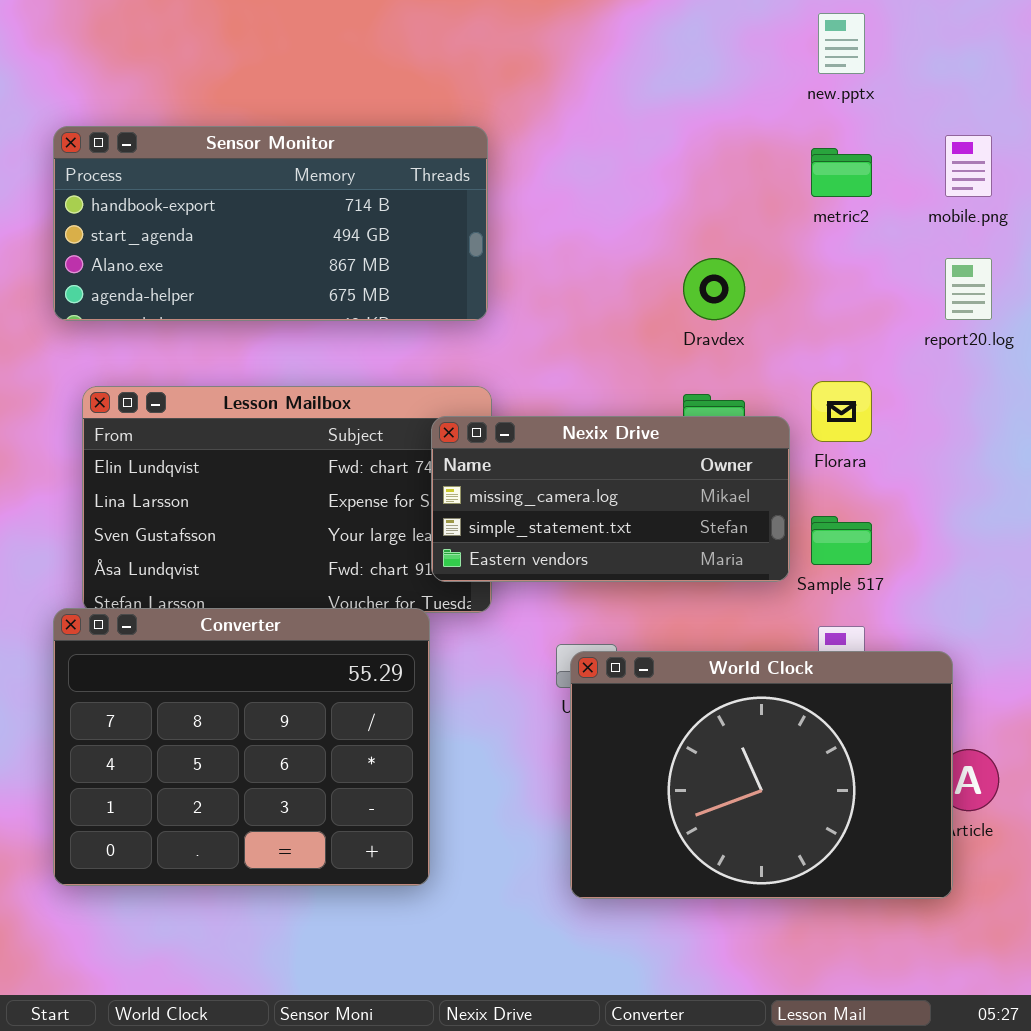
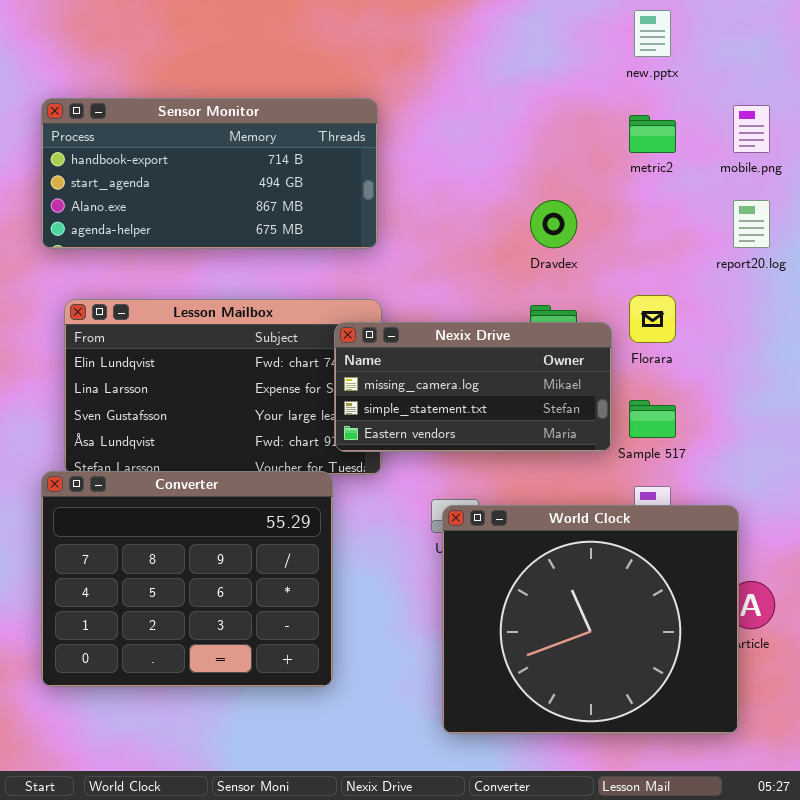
World Clock: [570,651,953,899] -> [442,505,739,734], resized

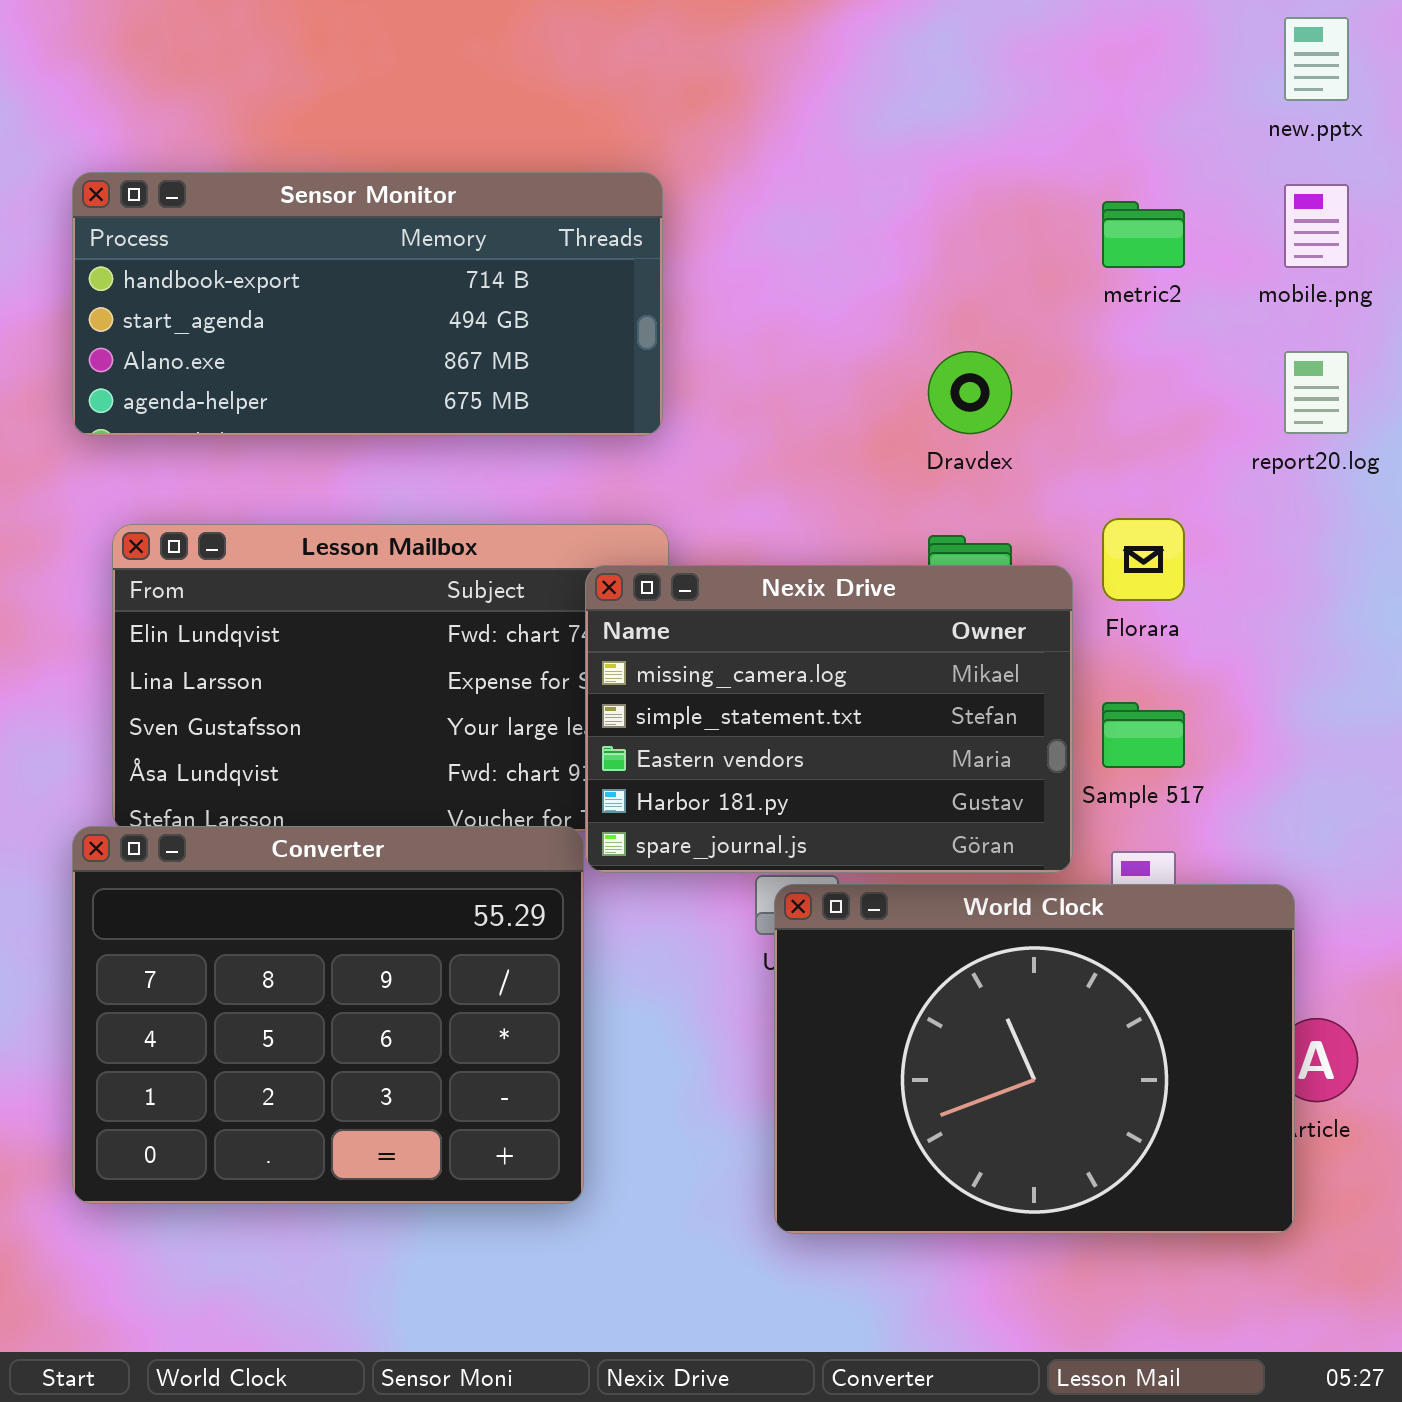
new.pptx: [634,10,671,57] -> [1284,17,1349,101], moved
Nexix Drive: [334,322,612,452] -> [585,565,1073,873], resized
World Clock: [442,505,739,734] -> [774,884,1295,1234], resized

